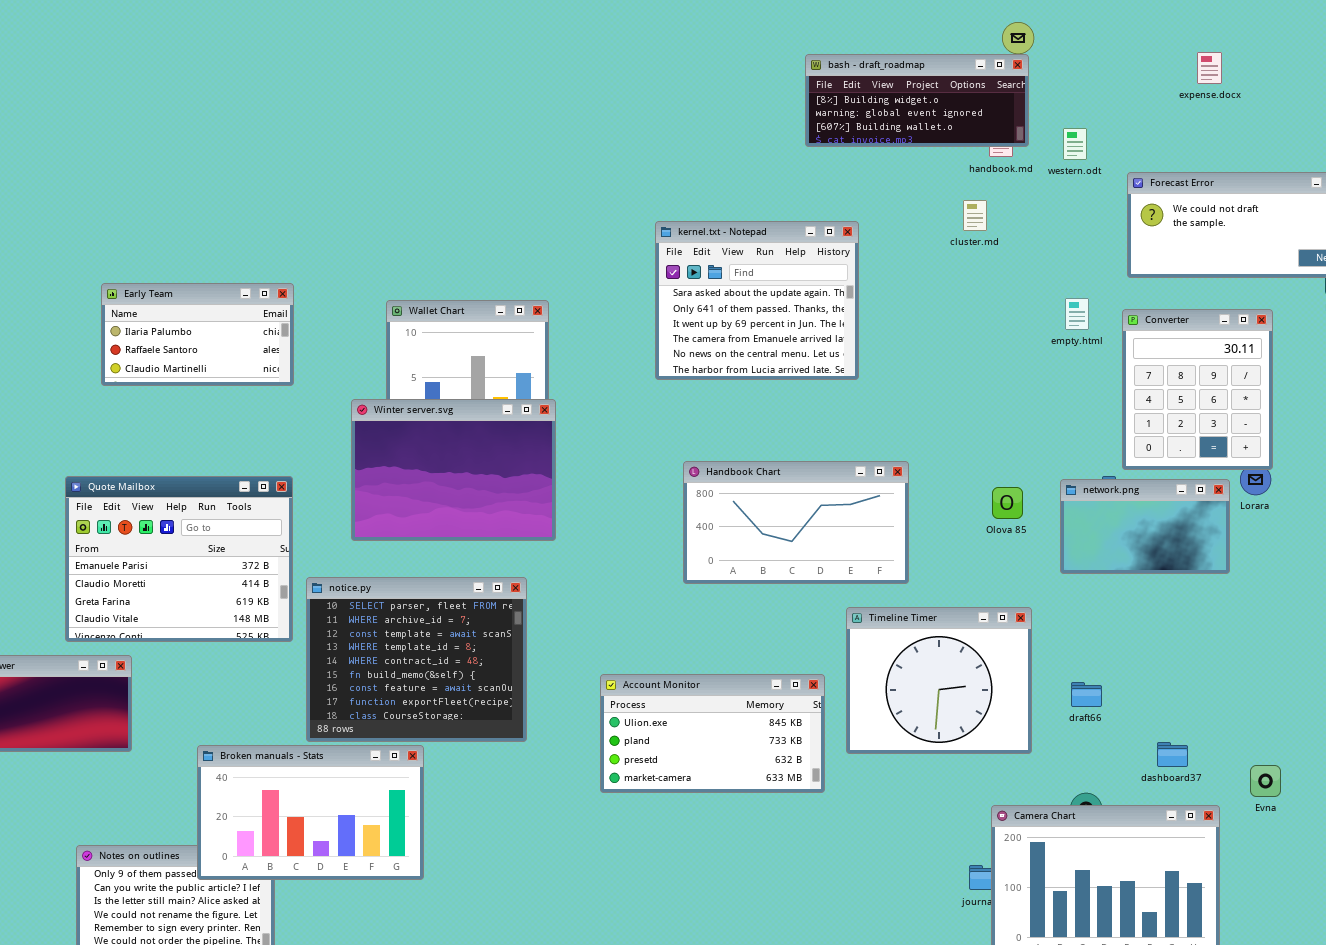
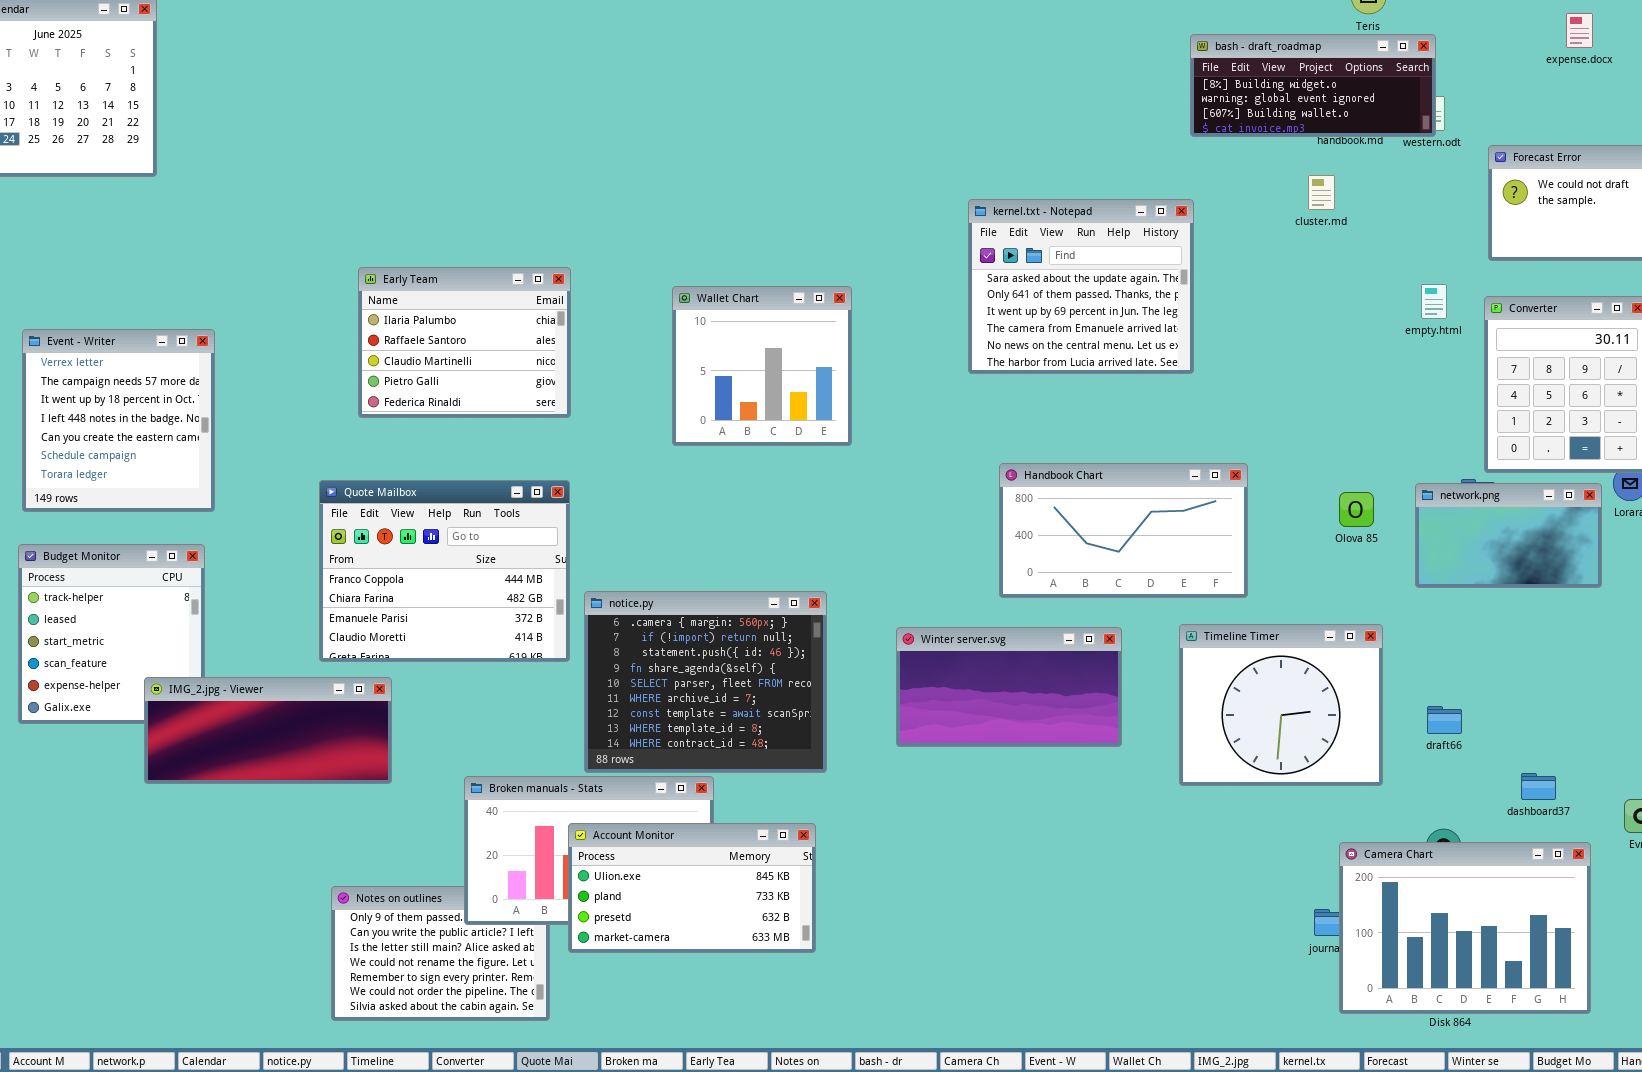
bash - draft_roadmap: [805,54,1029,147] -> [1190,34,1436,137], moved
Early Team: [101,283,294,386] -> [358,267,571,418], resized
Winter server.svg: [351,399,556,541] -> [896,627,1122,747], moved, resized
Quote Mailbox: [65,476,293,642] -> [319,480,570,662], scrolled up 2 rows
notice.py: [306,577,527,742] -> [584,591,827,773], scrolled up 4 rows
Account Monitor: [600,674,825,793] -> [568,823,816,953], moved

